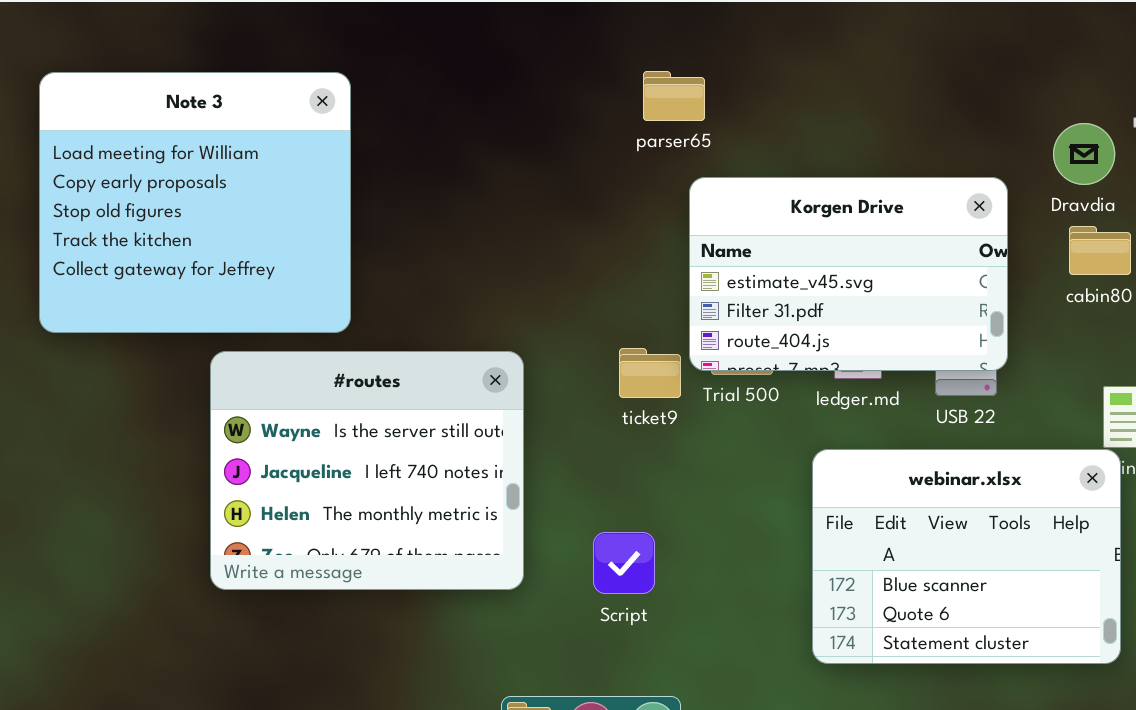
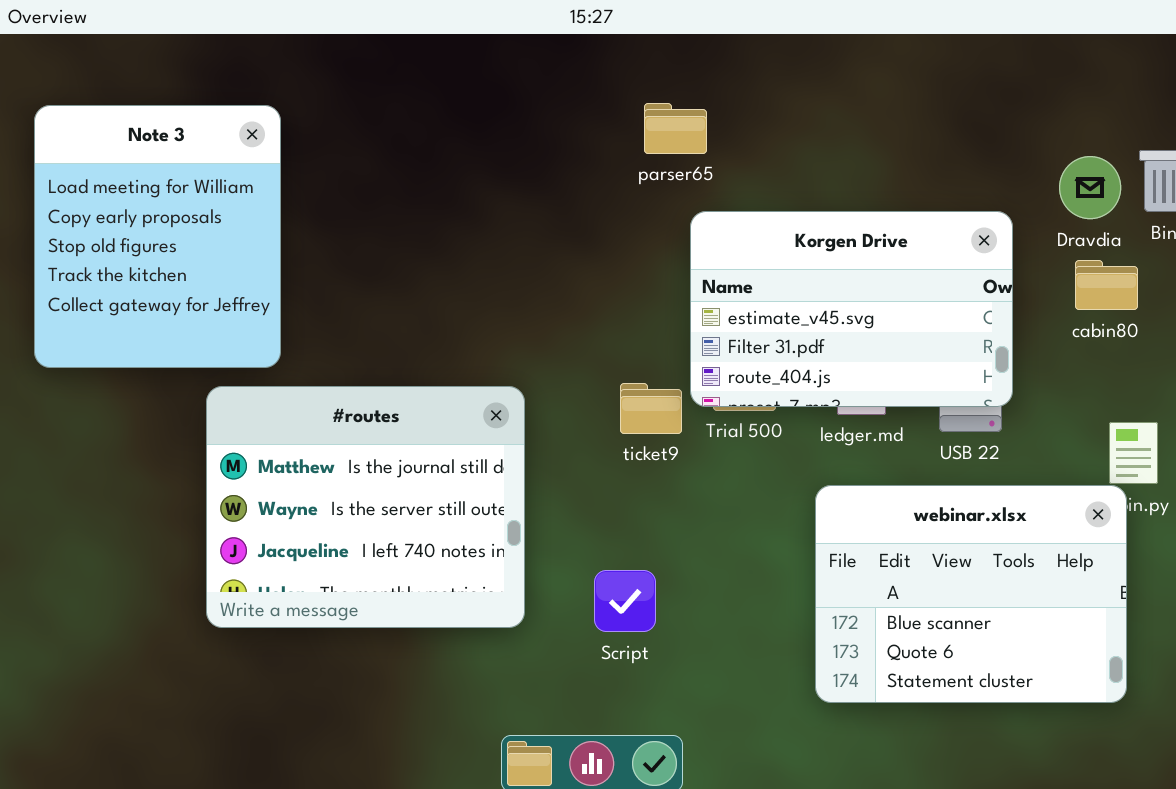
Note 3: [39,72,351,333] -> [34,105,281,368], resized
#routes: [210,351,524,590] -> [206,386,525,628], scrolled up 1 row

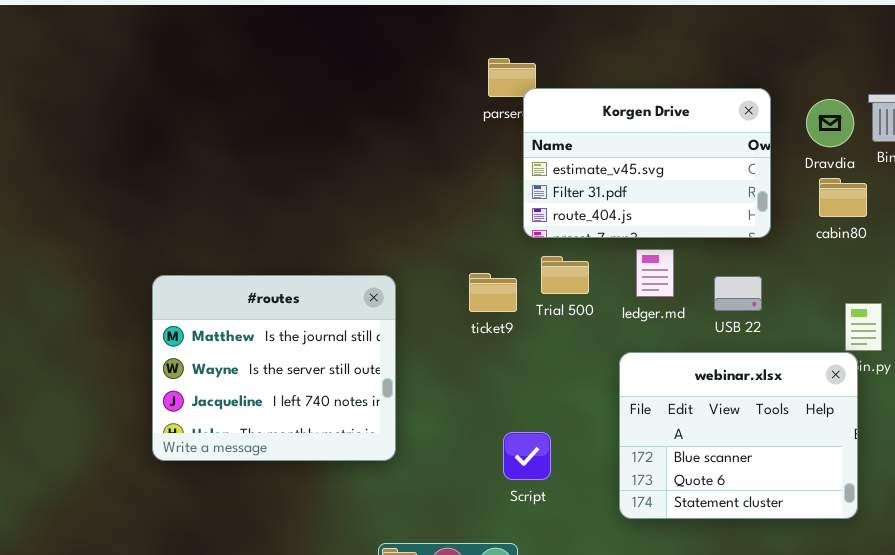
Note 3: [34,105,281,368] -> none, closed
Korgen Drive: [690,211,1013,407] -> [523,88,771,238], moved
Script: [594,570,656,632] -> [503,432,551,480], moved

